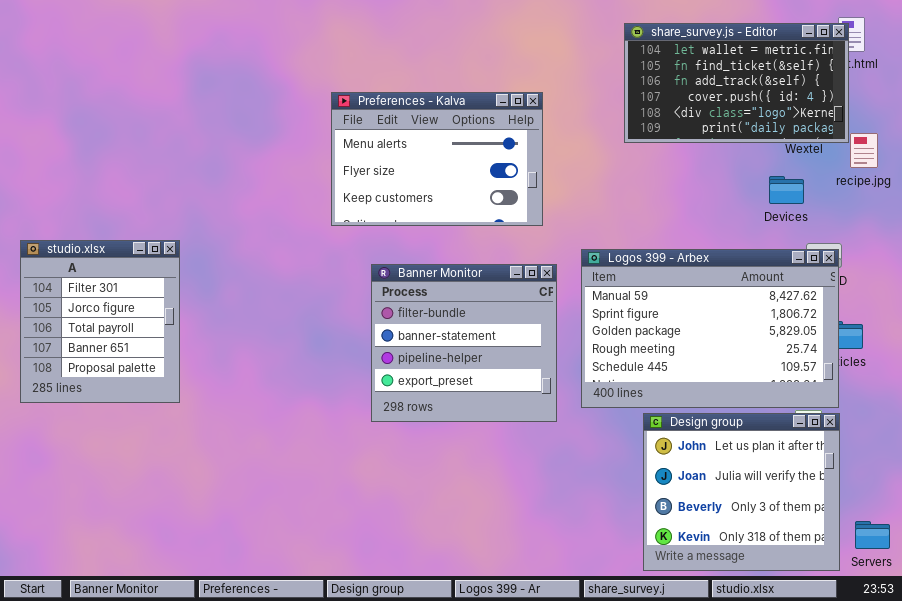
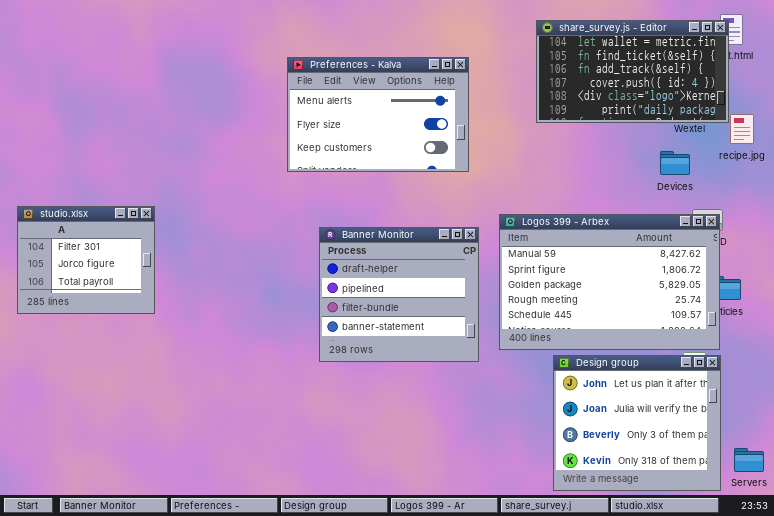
Preferences - Kalva: [331,92,543,226] -> [287,57,469,172], moved
studio.xlsx: [20,240,180,403] -> [17,206,155,314], resized
Banner Monitor: [371,264,557,422] -> [319,227,479,362], scrolled up 2 rows

